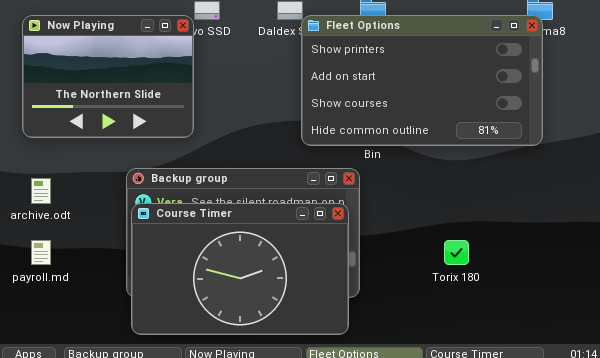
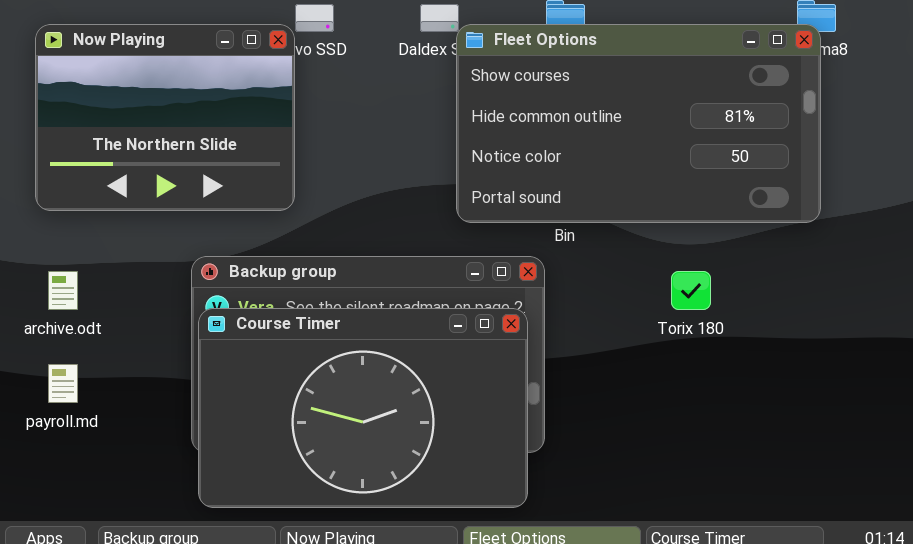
Fleet Options: [301,15,543,146] -> [456,24,821,223], scrolled down 2 rows
Torix 180: [444,240,469,265] -> [671,271,711,310], moved

